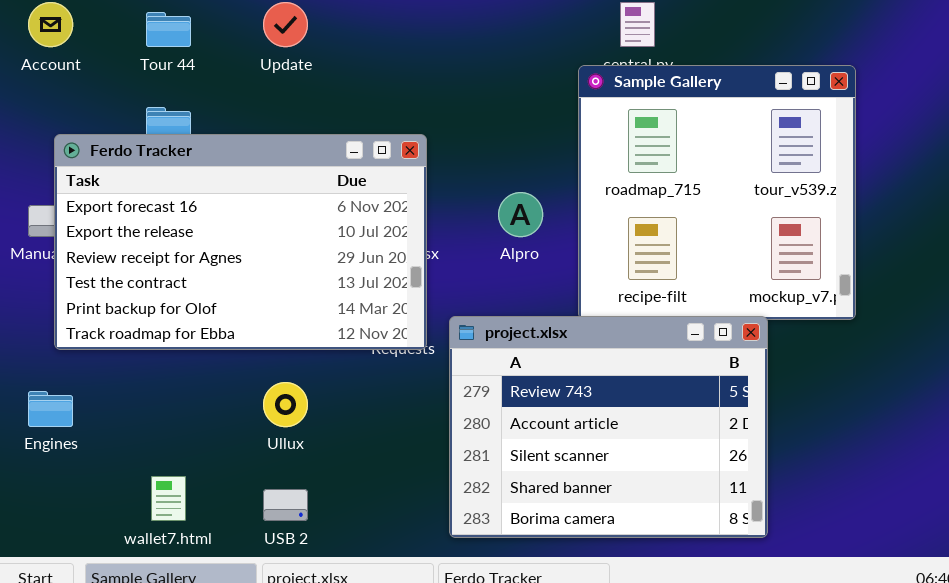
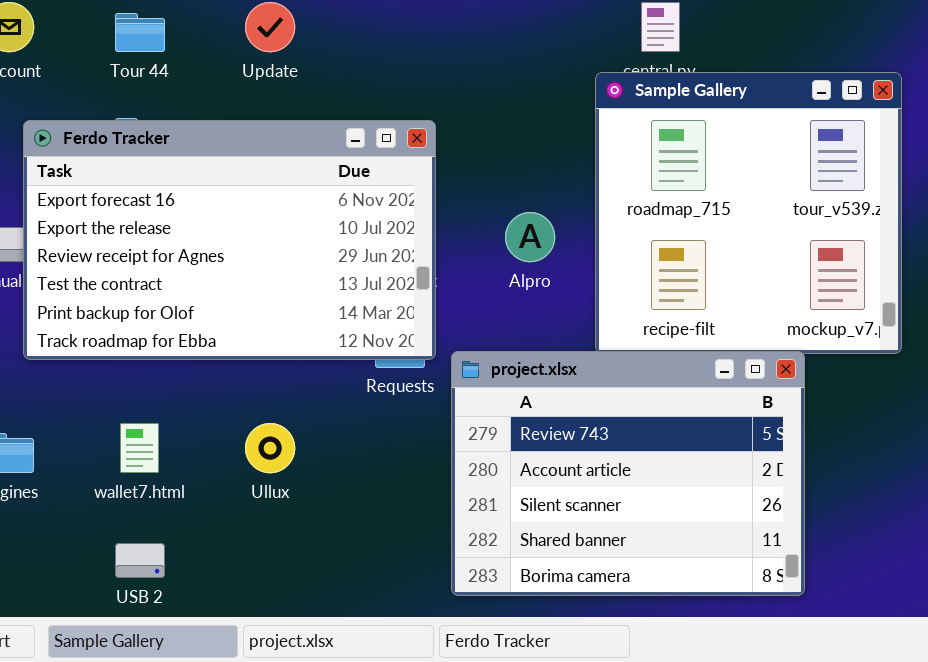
Ferdo Tracker: [54,134,427,350] -> [23,120,436,360], moved
wallet7.html: [151,476,186,521] -> [120,423,159,473], moved
USB 2: [263,489,308,521] -> [115,543,165,578], moved

